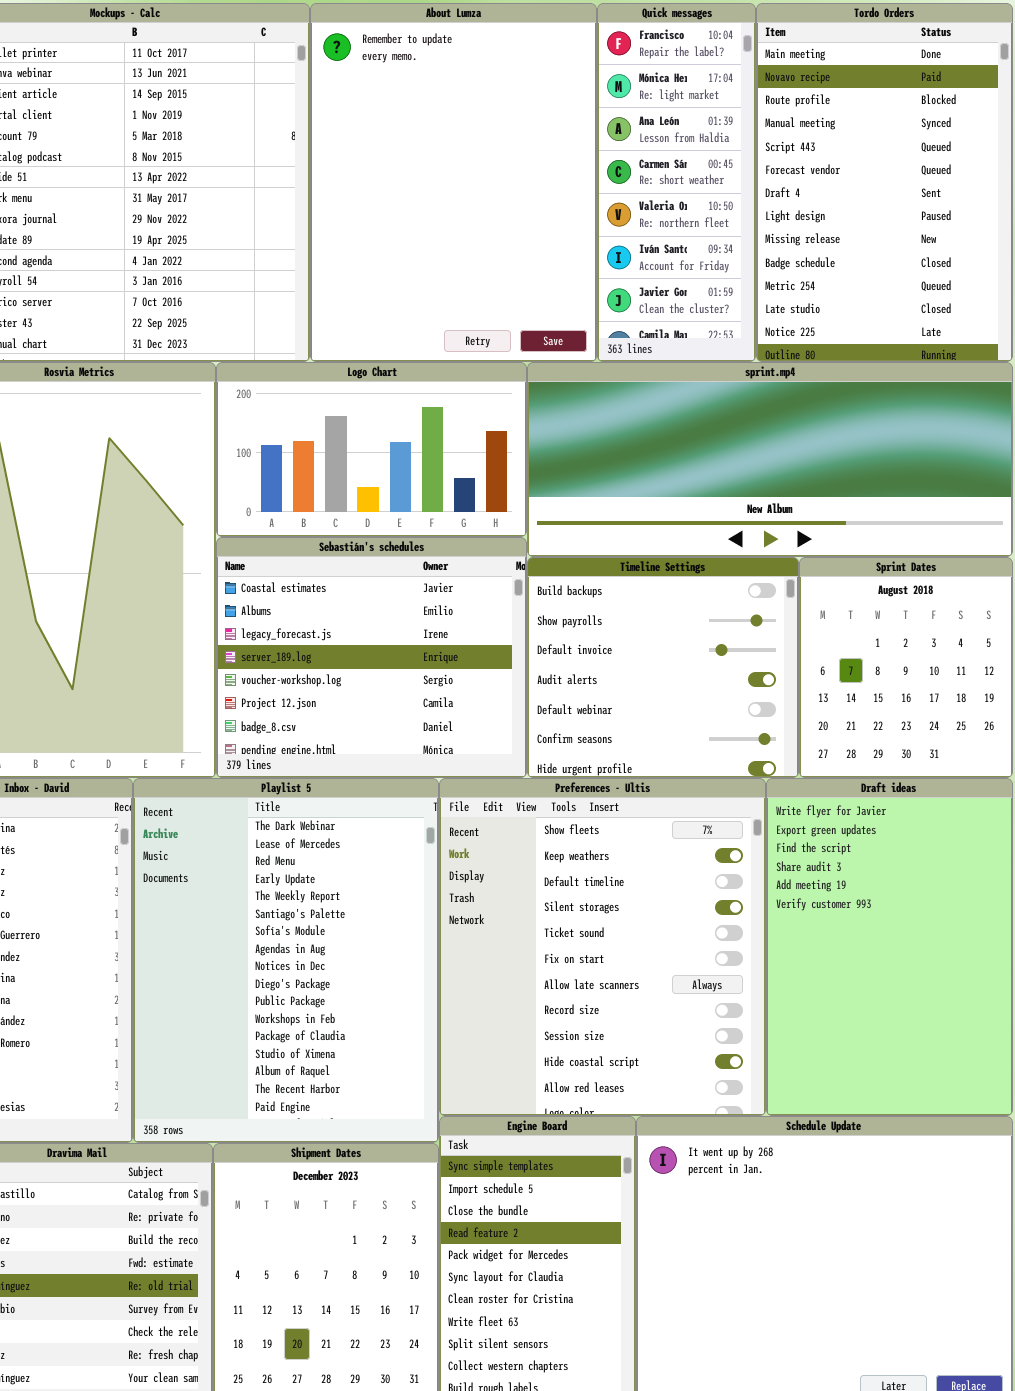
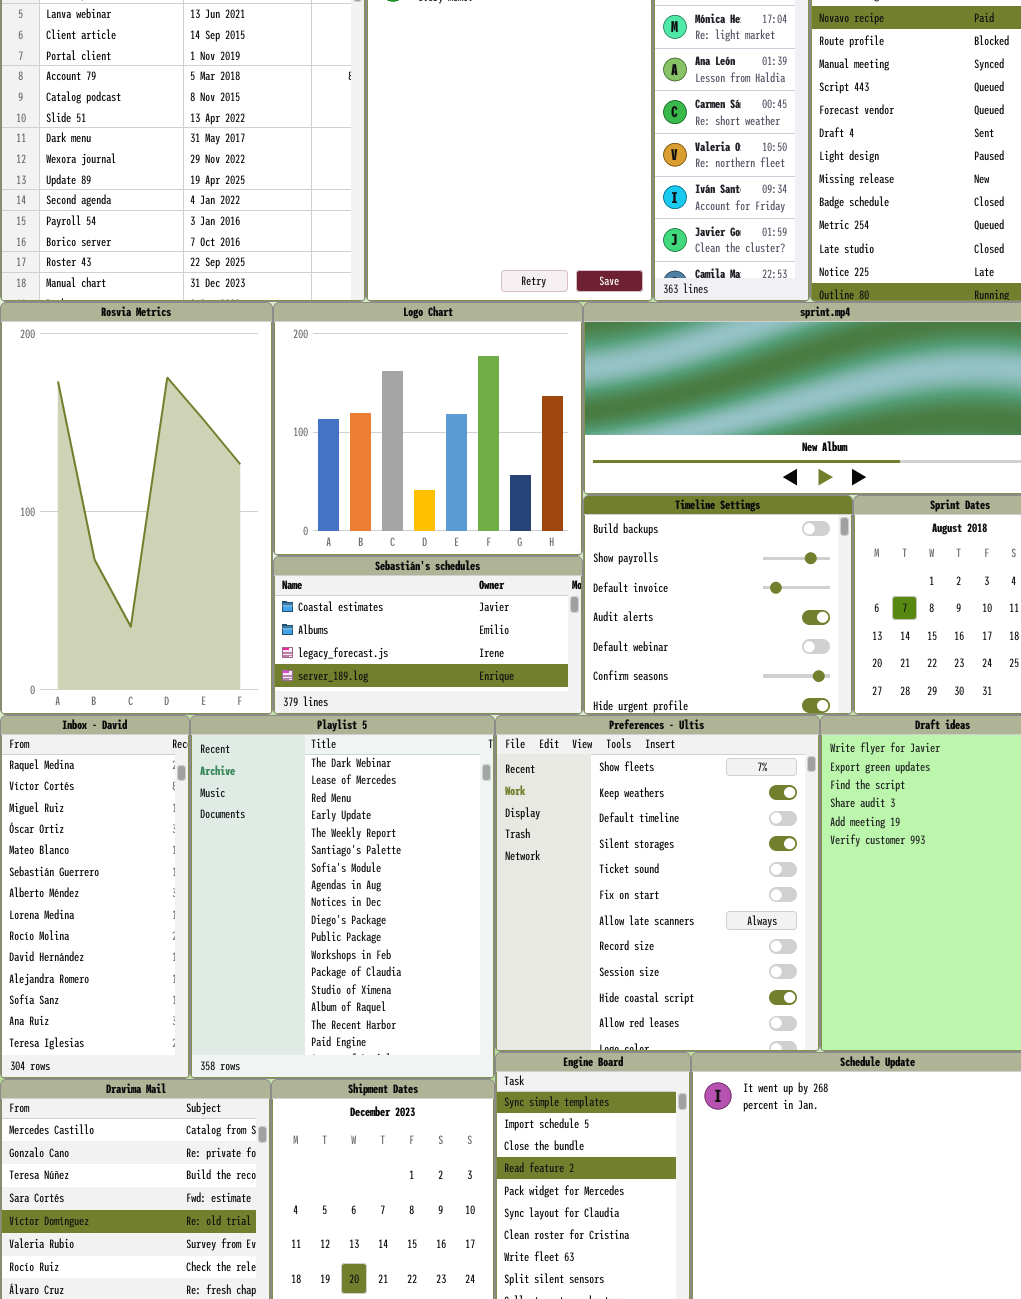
Logo Chart: [216,362,527,537] -> [273,302,583,556], resized
Sebastián's schedules: [216,537,527,778] -> [273,556,583,715], resized

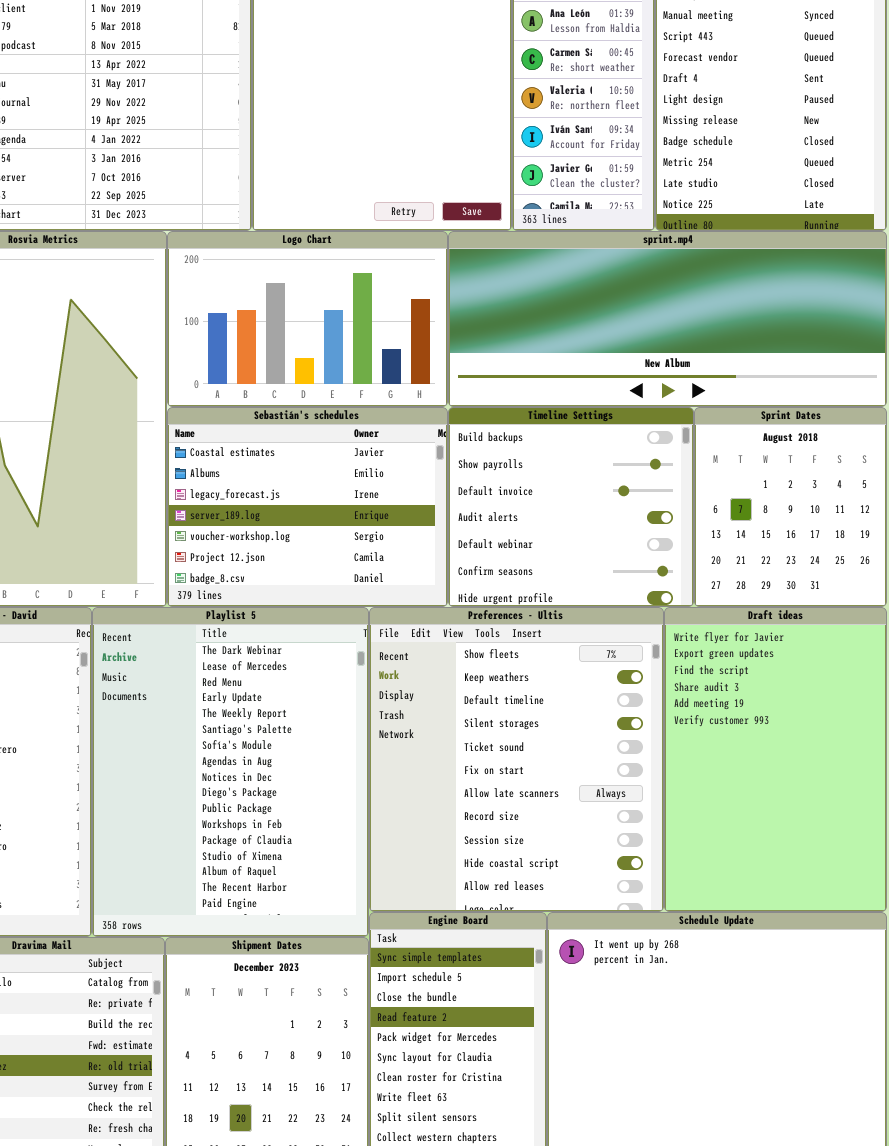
Logo Chart: [273,302,583,556] -> [167,231,448,407], resized
Sebastián's schedules: [273,556,583,715] -> [167,407,448,607], resized

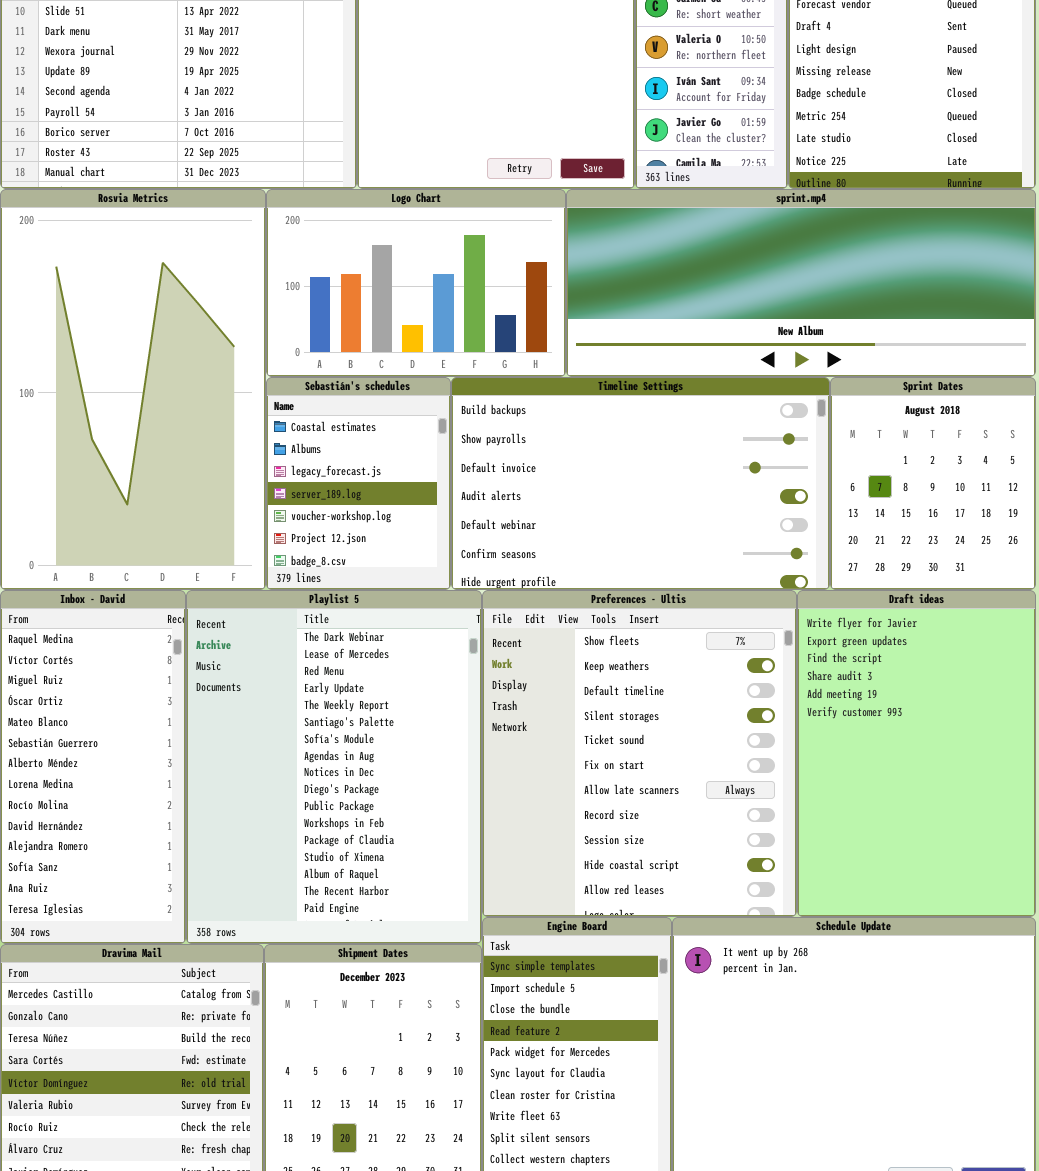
Sebastián's schedules: [167,407,448,607] -> [266,377,451,590], resized
Timeline Settings: [448,407,694,607] -> [451,377,830,590], resized

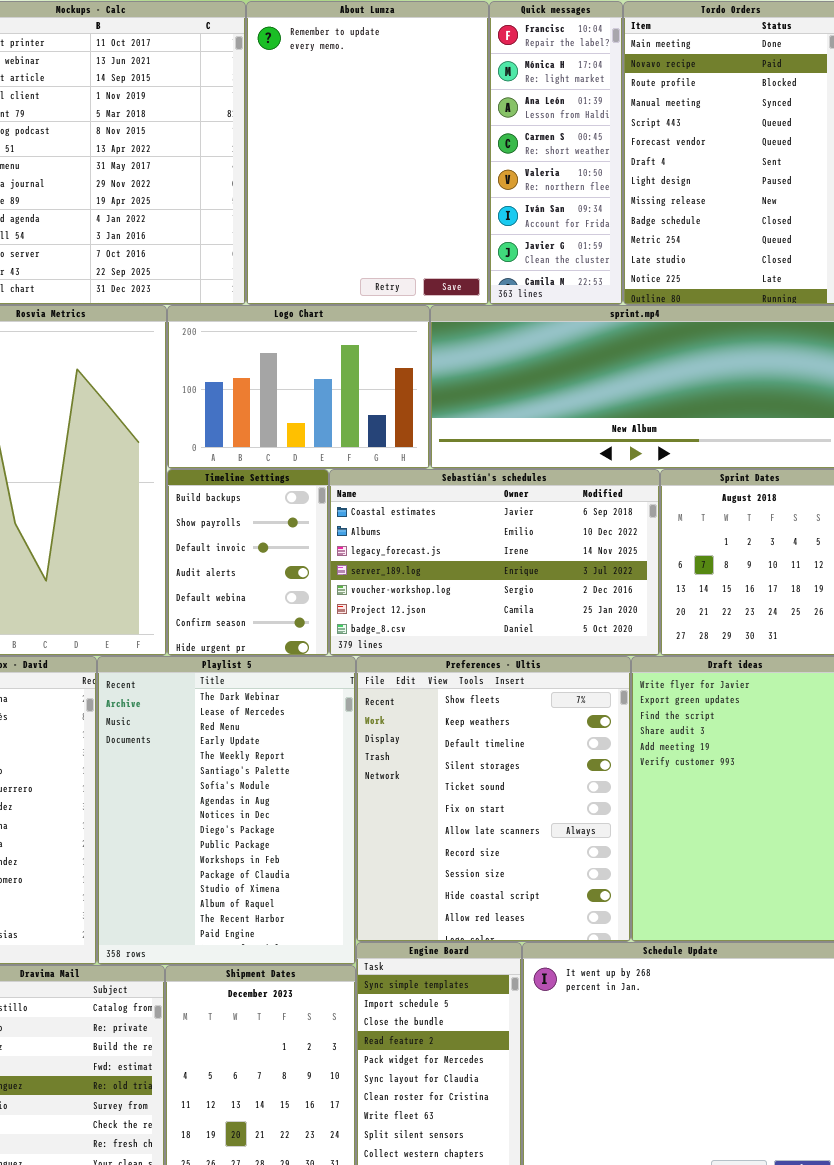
Sebastián's schedules: [266,377,451,590] -> [329,469,660,656], moved, resized
Timeline Settings: [451,377,830,590] -> [167,469,329,656], moved, resized

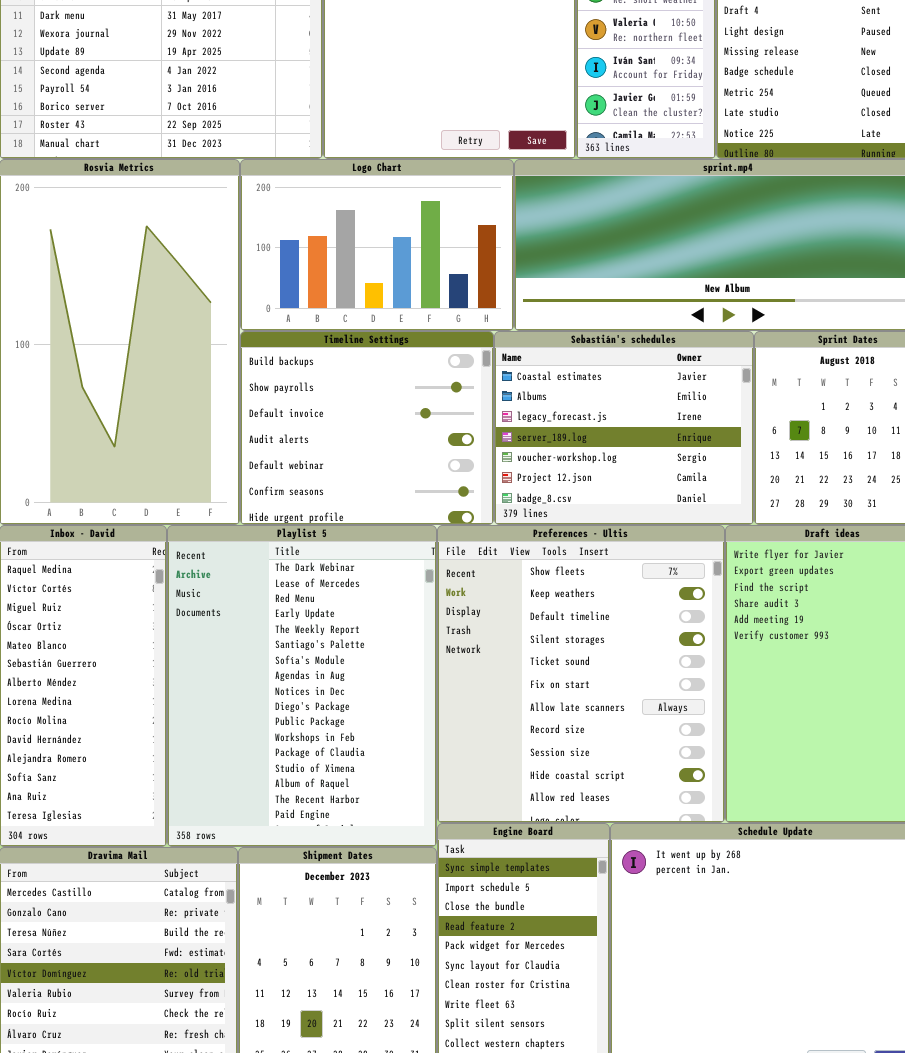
Timeline Settings: [167,469,329,656] -> [240,331,494,525], resized
Sebastián's schedules: [329,469,660,656] -> [494,331,754,525], resized

